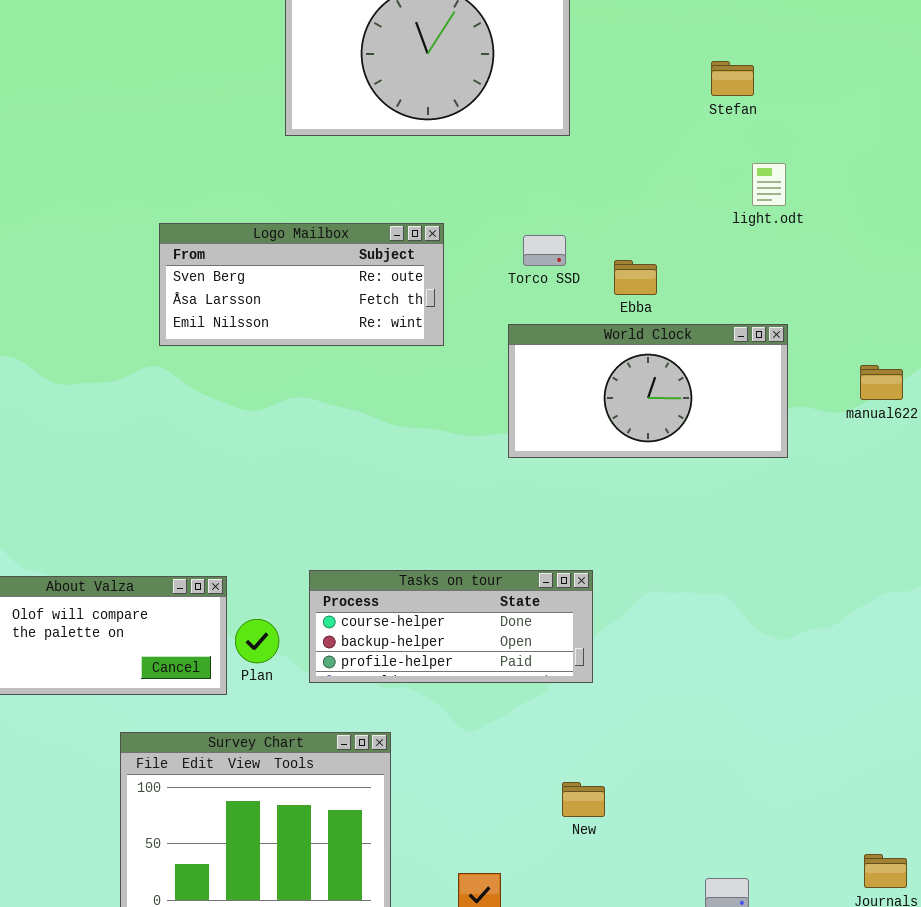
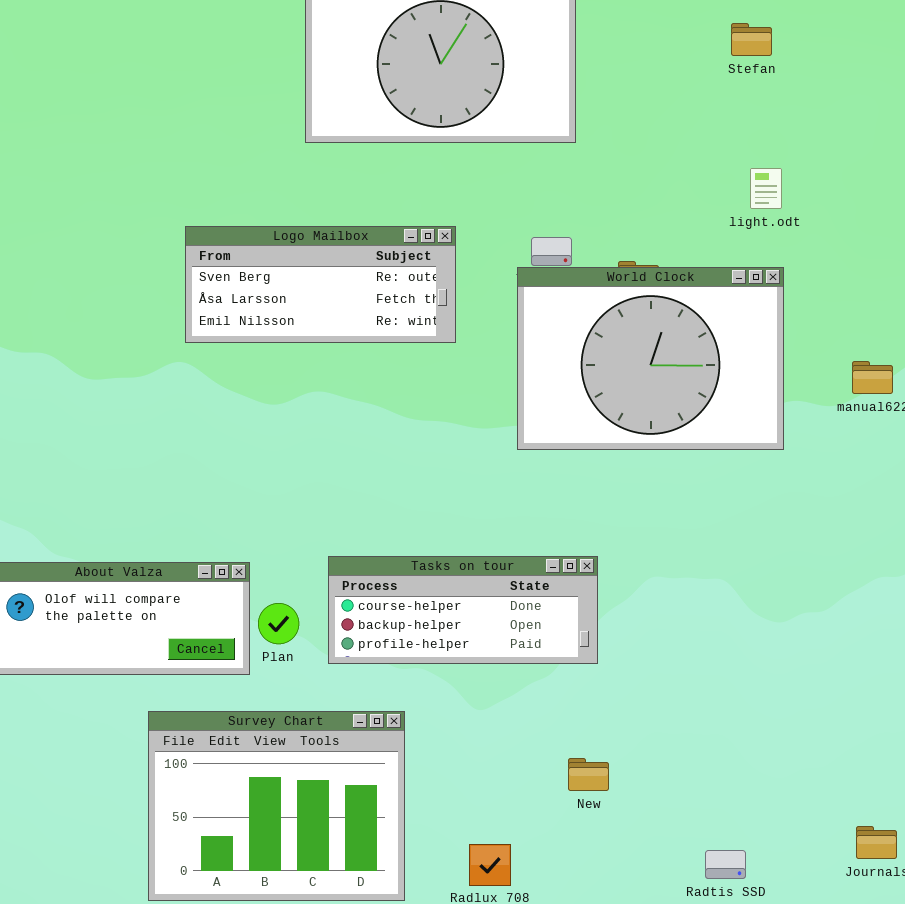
Stefan: [711,61,754,96] -> [731,23,772,56], moved
World Clock: [508,324,788,458] -> [517,267,784,450], resized

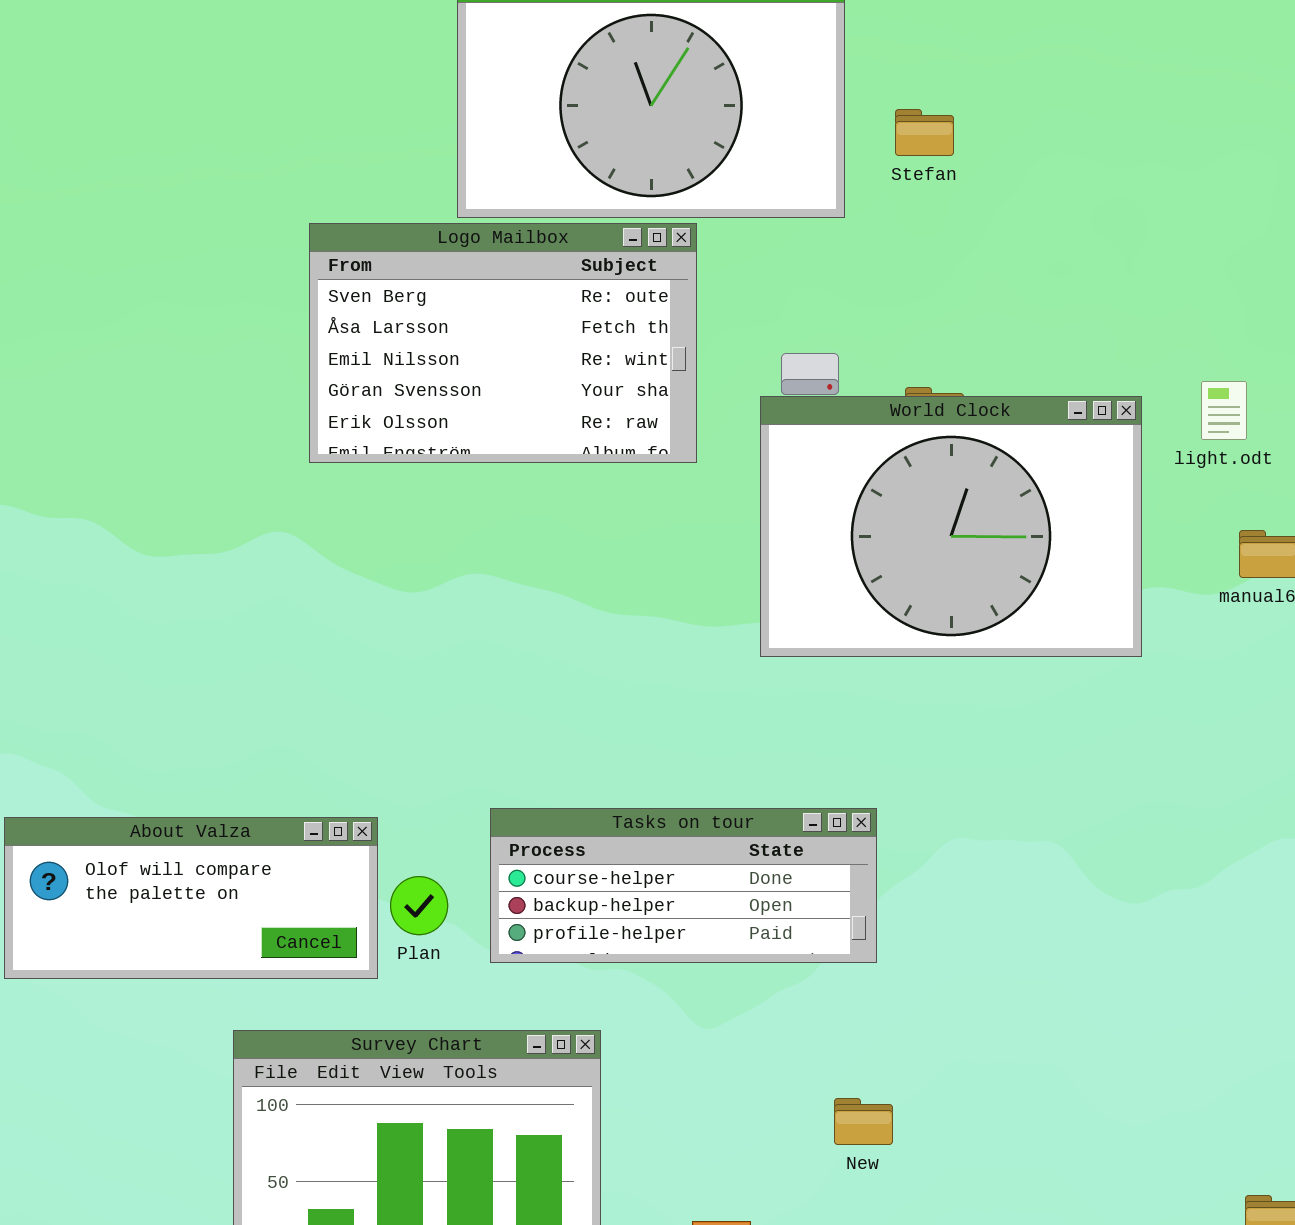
Stefan: [731,23,772,56] -> [895,109,954,156], moved
light.odt: [750,168,782,209] -> [1201,381,1247,440], moved
Logo Mailbox: [185,226,456,343] -> [309,223,697,463], moved, resized

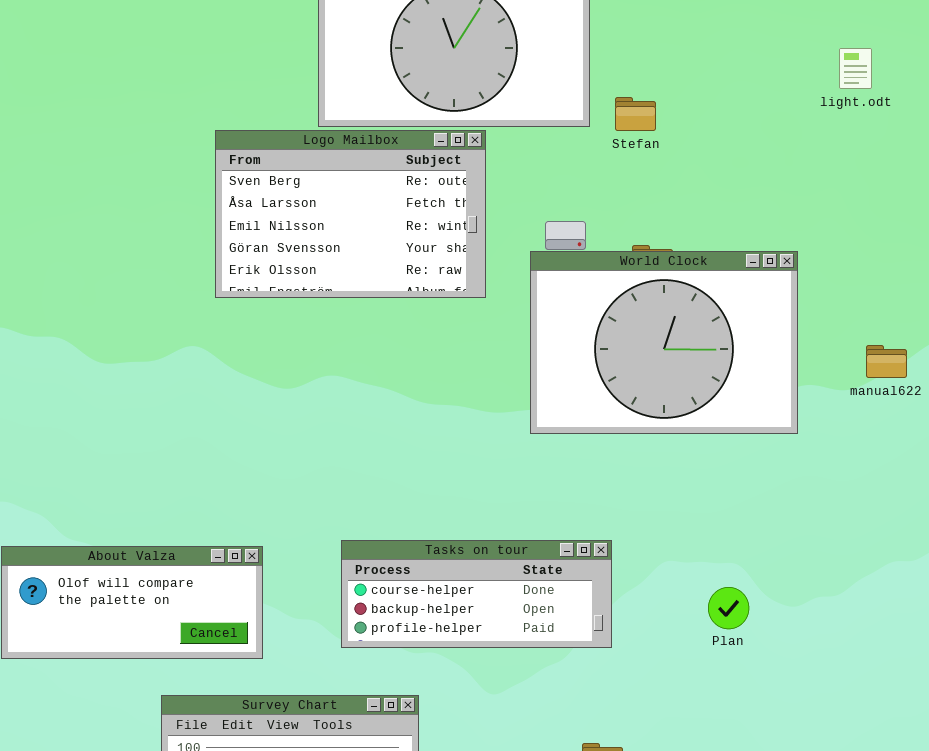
Stefan: [895,109,954,156] -> [615,97,656,131], moved
light.odt: [1201,381,1247,440] -> [839,48,872,89], moved
Plan: [390,876,448,935] -> [708,587,749,629], moved

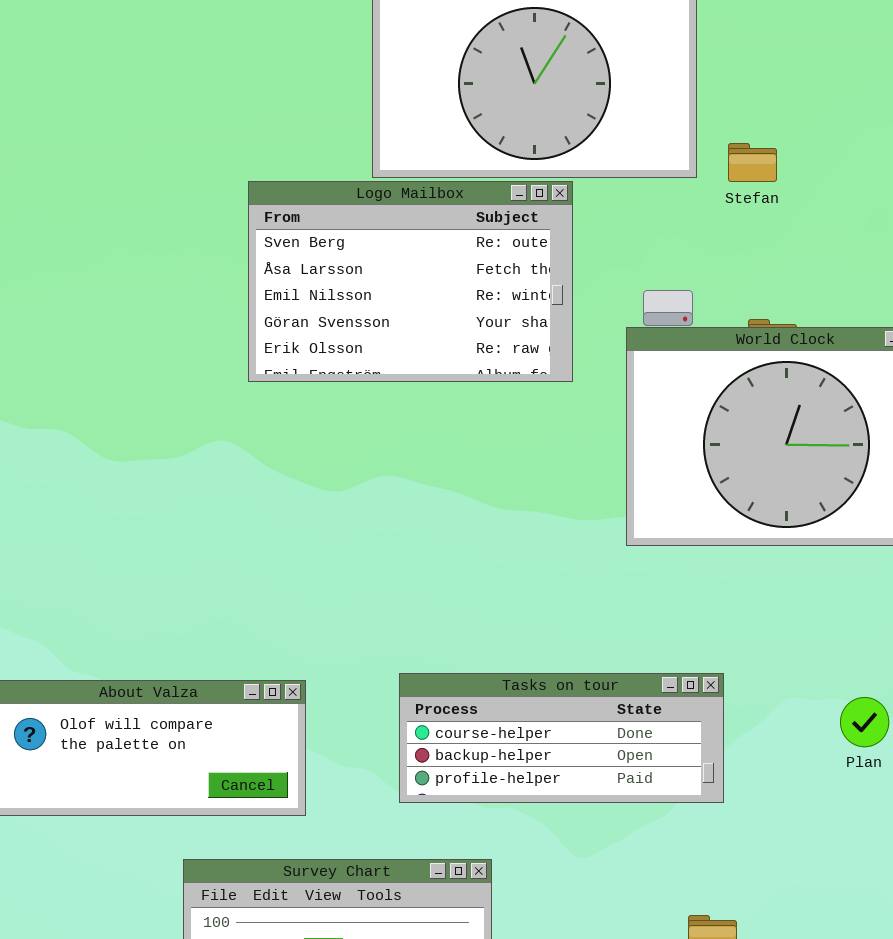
Plan: [708,587,749,629] -> [840,697,889,747], moved

